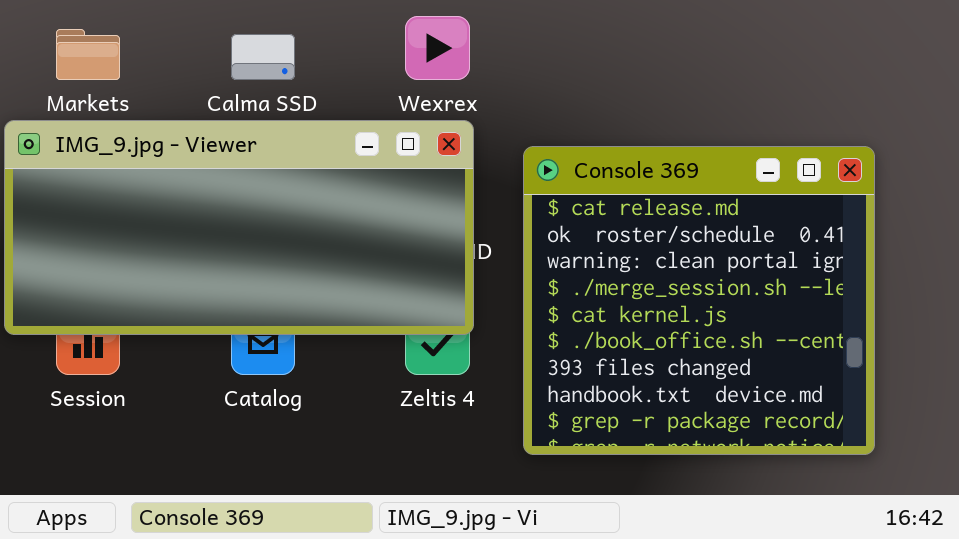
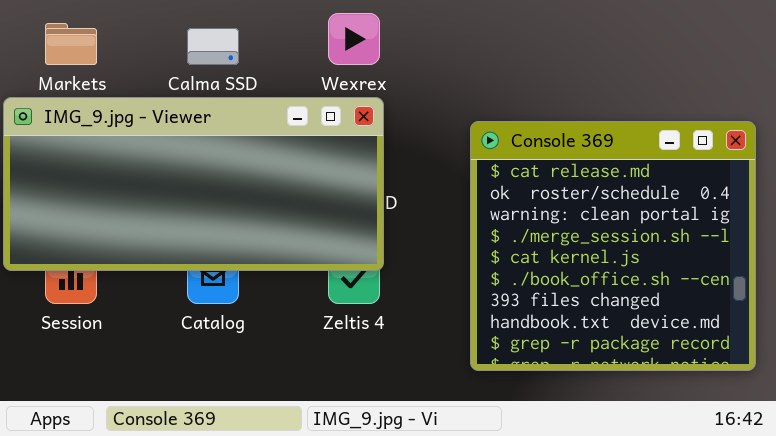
Console 369: [523,146,875,455] -> [470,121,756,371], moved

